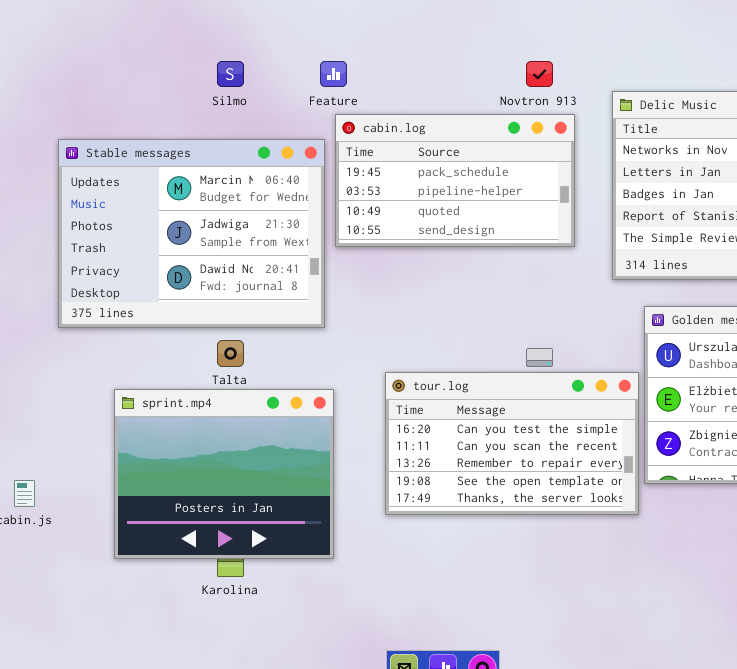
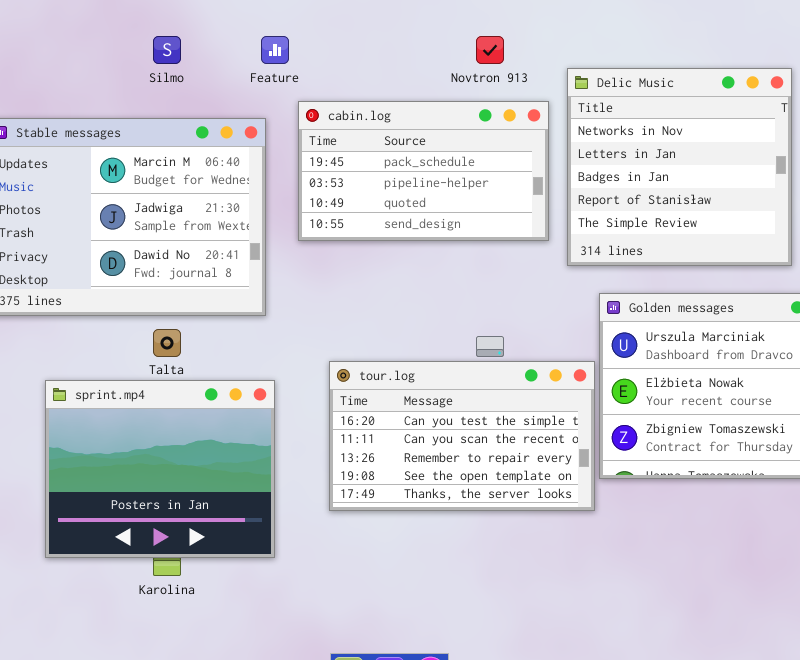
cabin.log: [335,114,575,247] -> [298,101,549,241], moved

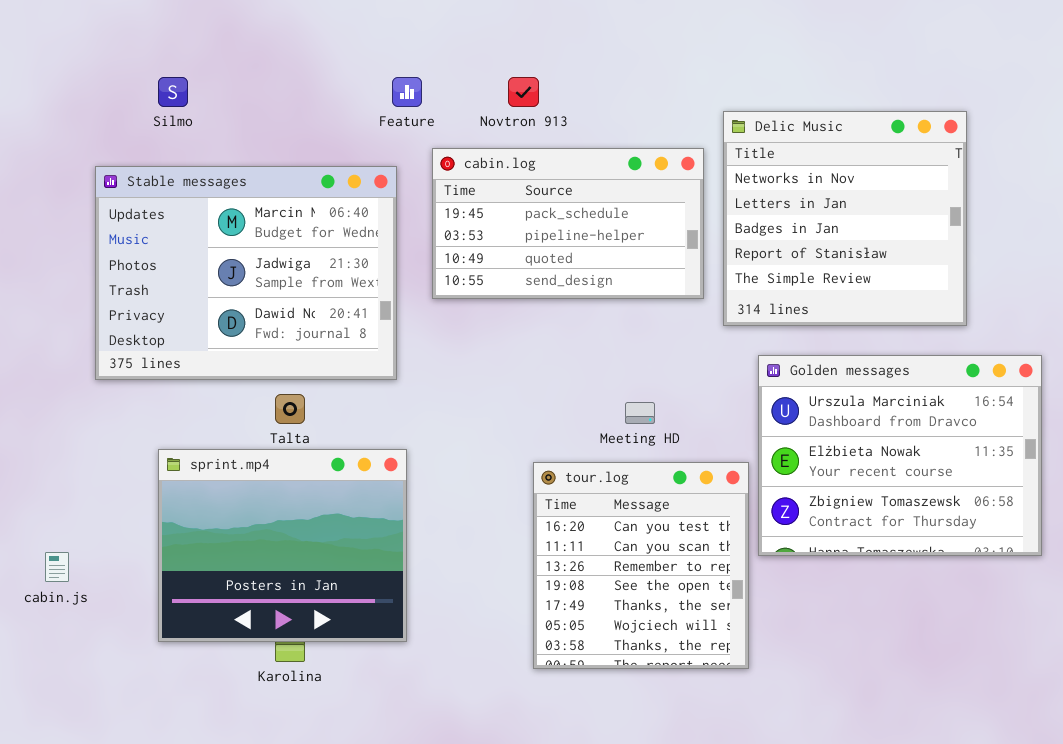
Silmo: [153,36,181,64] -> [158,77,188,107], moved
Novtron 913: [476,36,504,64] -> [508,77,539,107], moved
tour.log: [329,361,595,511] -> [533,462,749,669], moved, resized

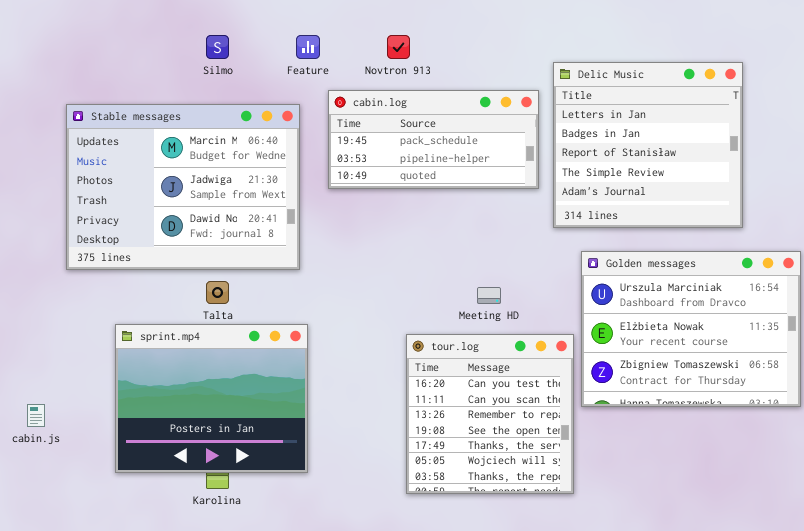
Silmo: [158,77,188,107] -> [206,35,229,59], moved
Delic Music: [723,111,967,326] -> [553,62,743,228], scrolled down 1 row
cabin.log: [432,148,704,299] -> [328,90,539,189], resized

